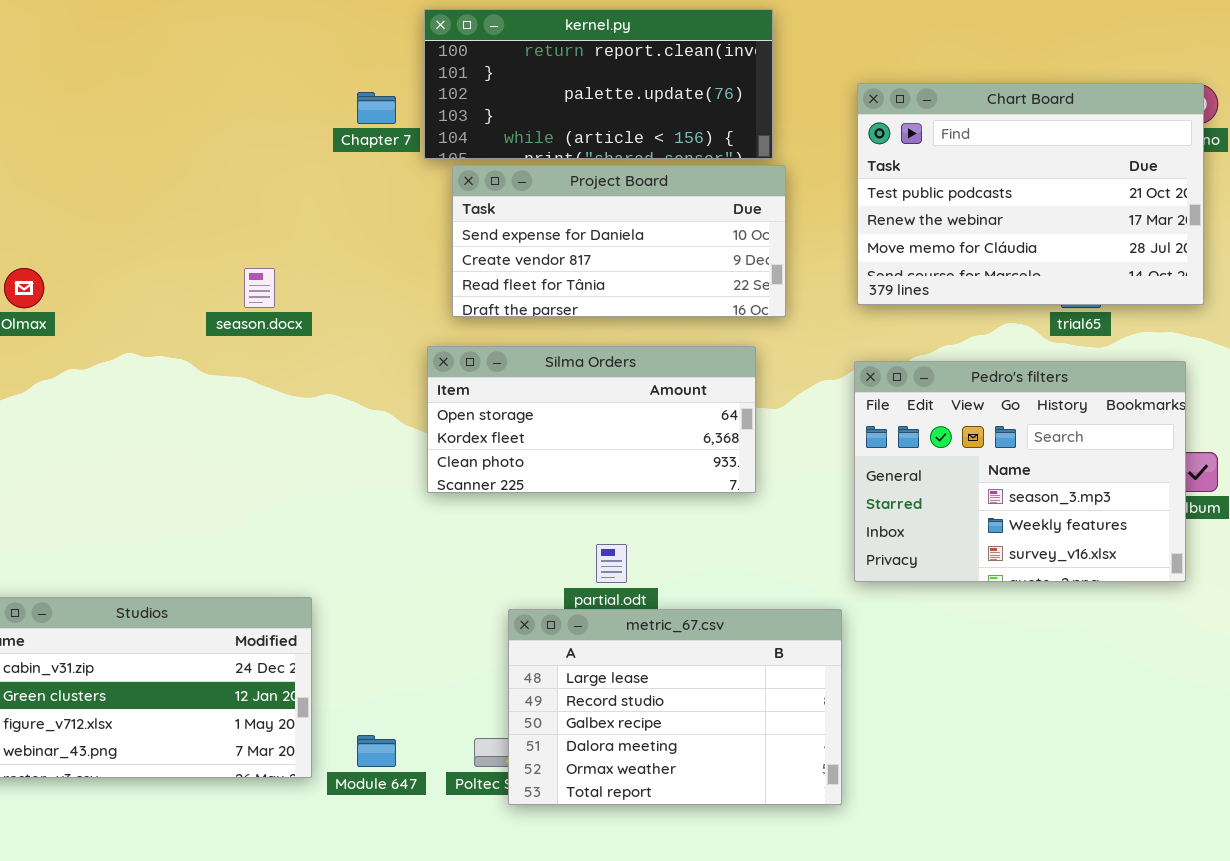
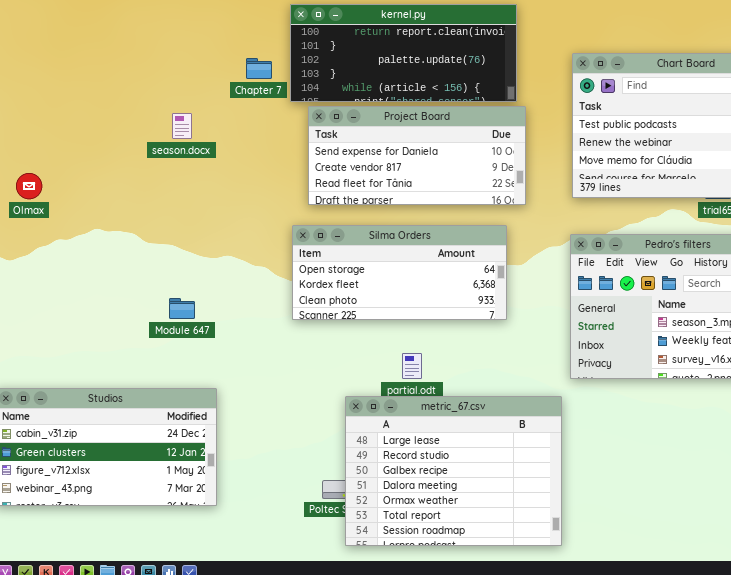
season.docx: [244,268,275,308] -> [172,113,192,139], moved
metric_67.csv: [508,609,842,805] -> [345,396,562,546], resized
Module 647: [357,735,396,767] -> [169,298,195,319], moved

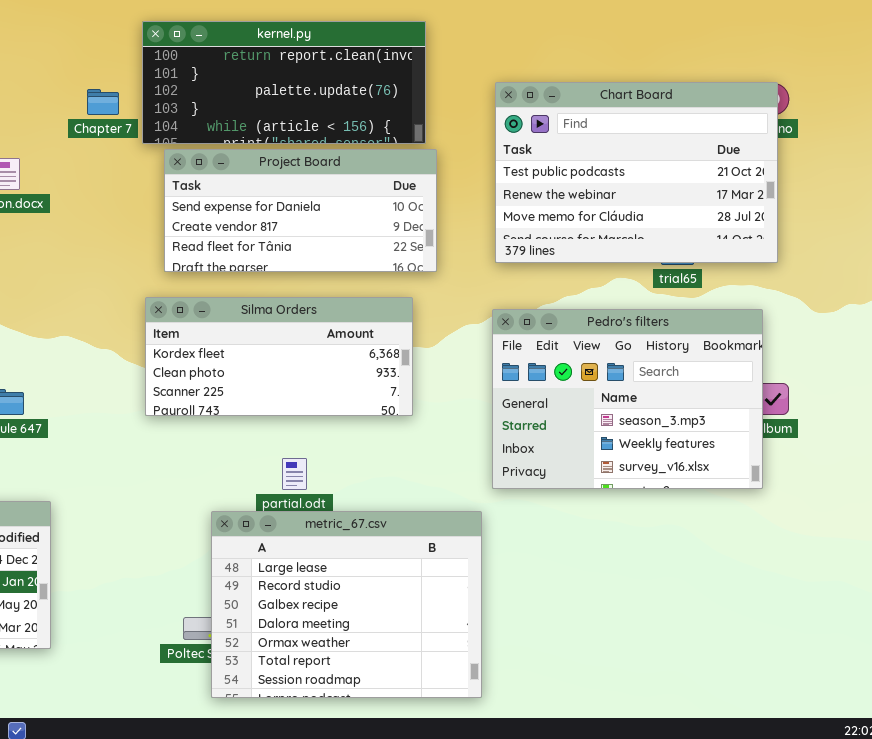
Silma Orders: [292,225,507,320] -> [145,297,413,416], scrolled down 1 row

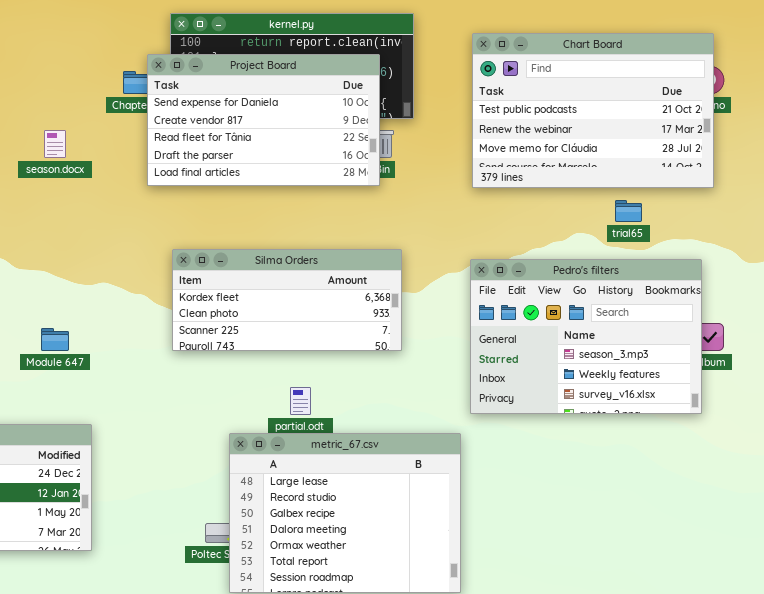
Chart Board: [495,82,778,263] -> [472,33,714,188], moved
Project Board: [164,149,437,272] -> [147,54,380,186], moved, resized

